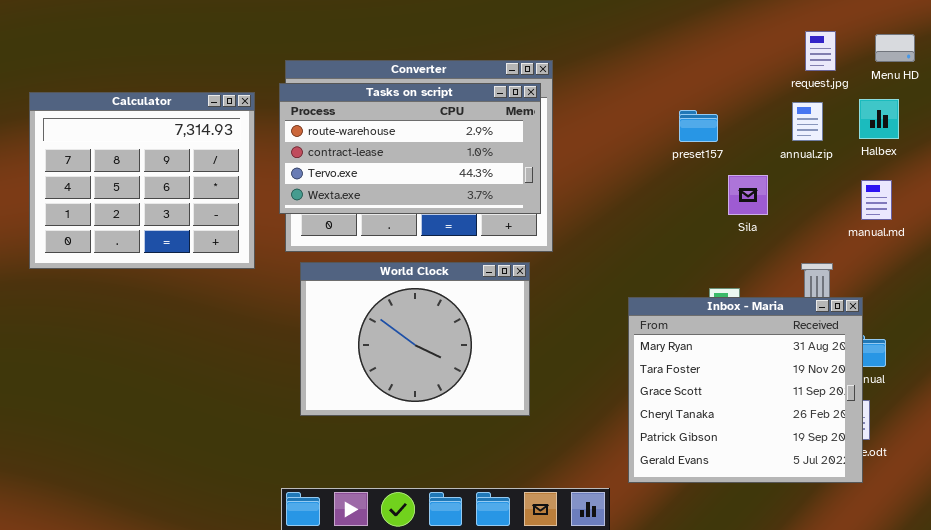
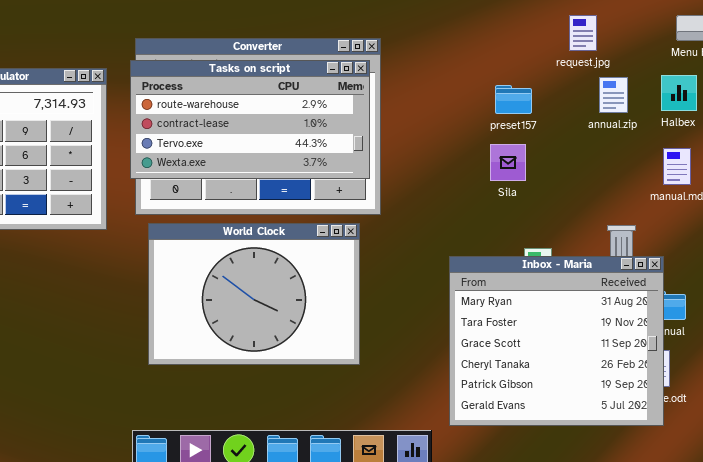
request.jpg: [805,31,836,71] -> [569,15,597,51], moved
Sila: [728,175,768,215] -> [490,144,526,181], moved

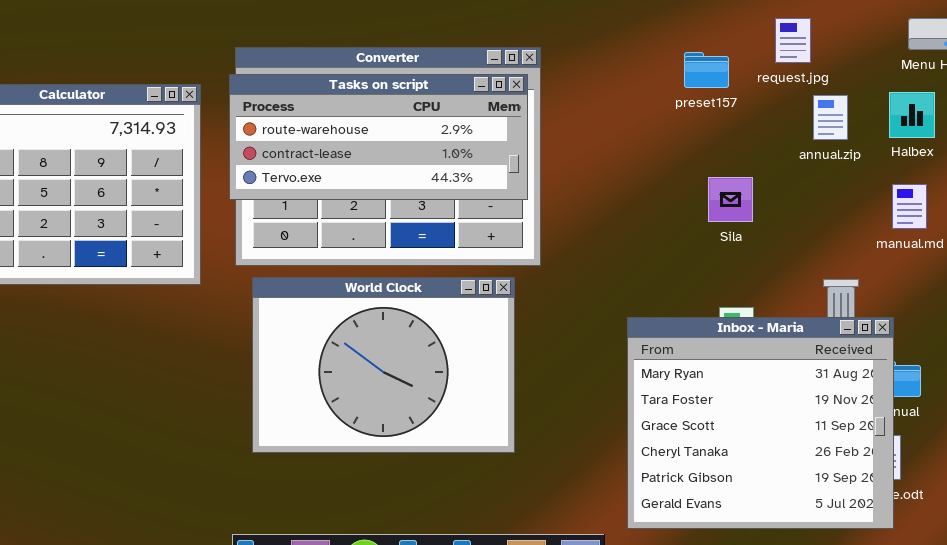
Tasks on script: [130,60,370,179] -> [229,74,528,200], resized
preset157: [495,85,532,114] -> [684,52,729,88], moved
Sila: [490,144,526,181] -> [708,177,753,222], moved

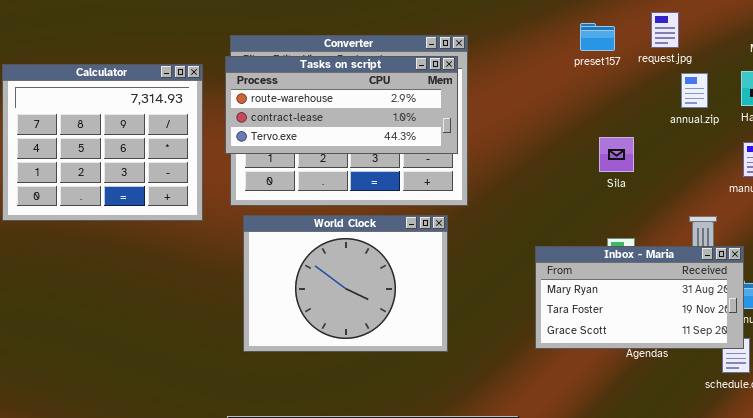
preset157: [684,52,729,88] -> [580,23,615,51], moved
Inbox - Maria: [627,317,894,529] -> [535,246,744,349], resized

